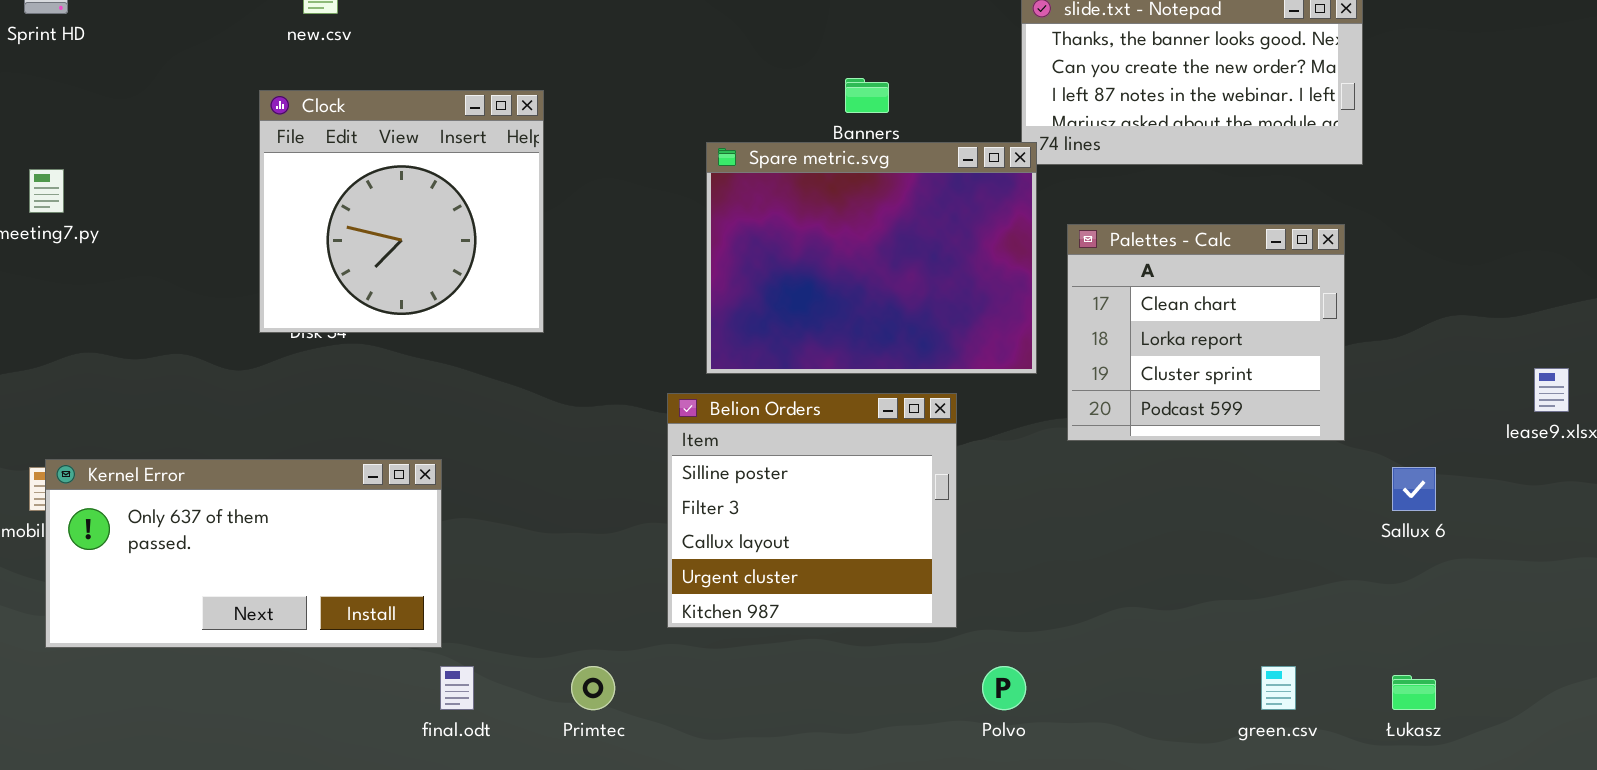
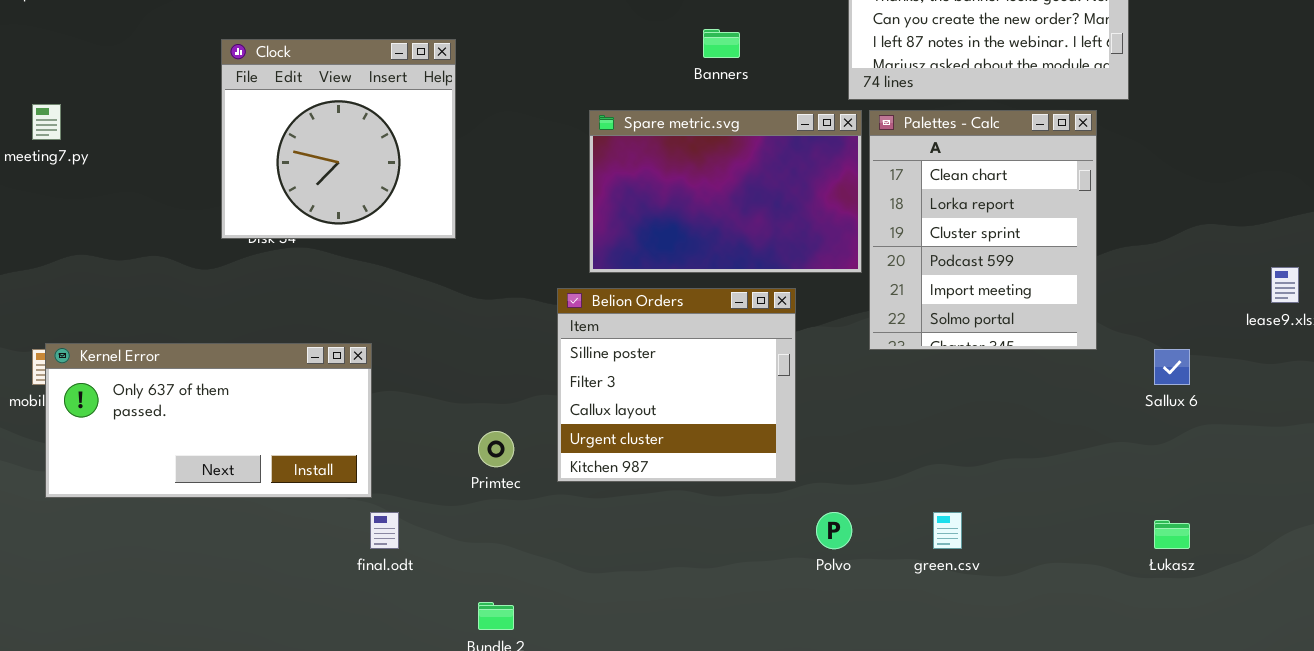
Spare metric.svg: [706,142,1037,374] -> [589,110,862,273], resized
Palettes - Calc: [1067,224,1345,441] -> [869,110,1097,350], moved, resized
Primtec: [571,666,615,710] -> [478,431,514,467], moved
green.csv: [1261,666,1296,710] -> [933,512,962,549], moved

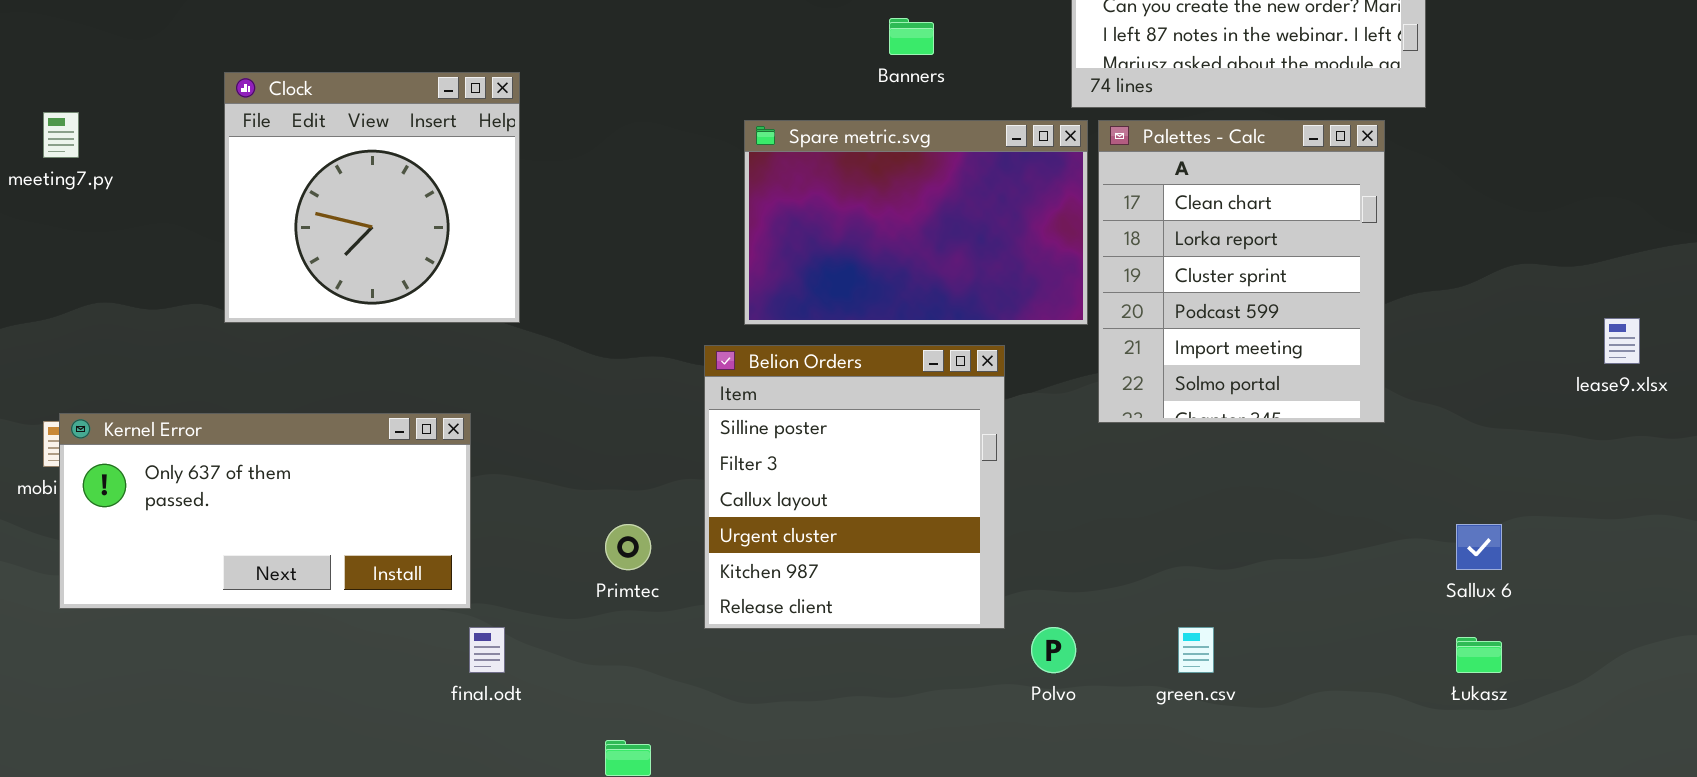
Clock: [221,39,456,239] -> [224,72,520,323], moved
Belion Orders: [557,288,796,482] -> [704,345,1005,629], resized
Sallux 6: [1154,349,1190,385] -> [1456,524,1502,570], moved

